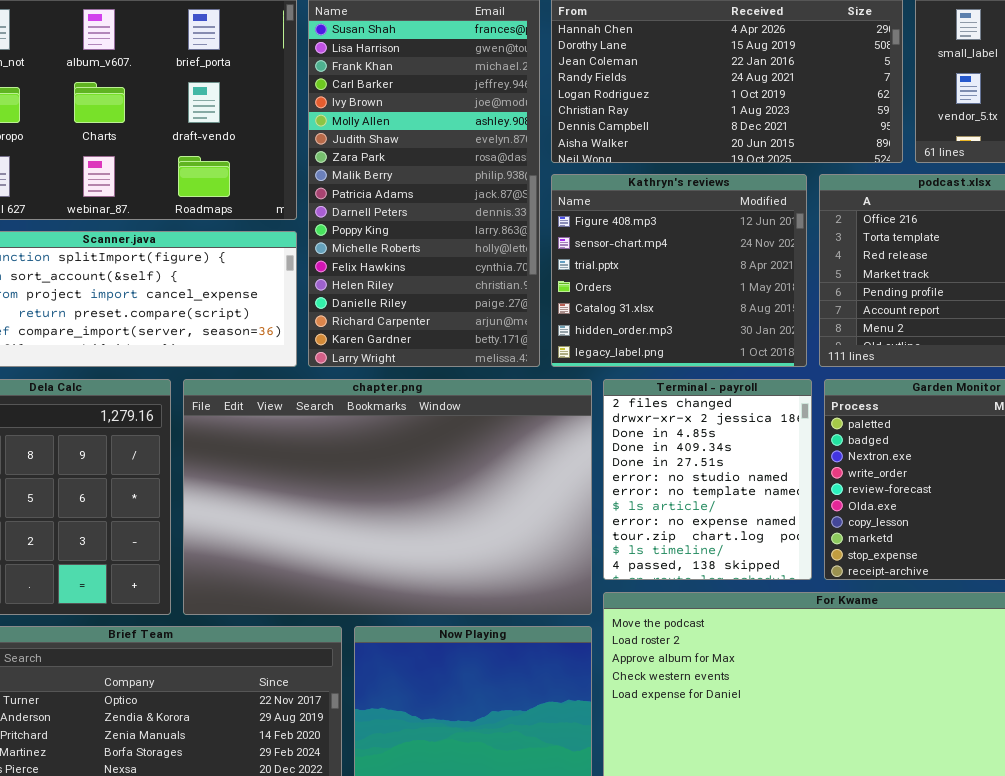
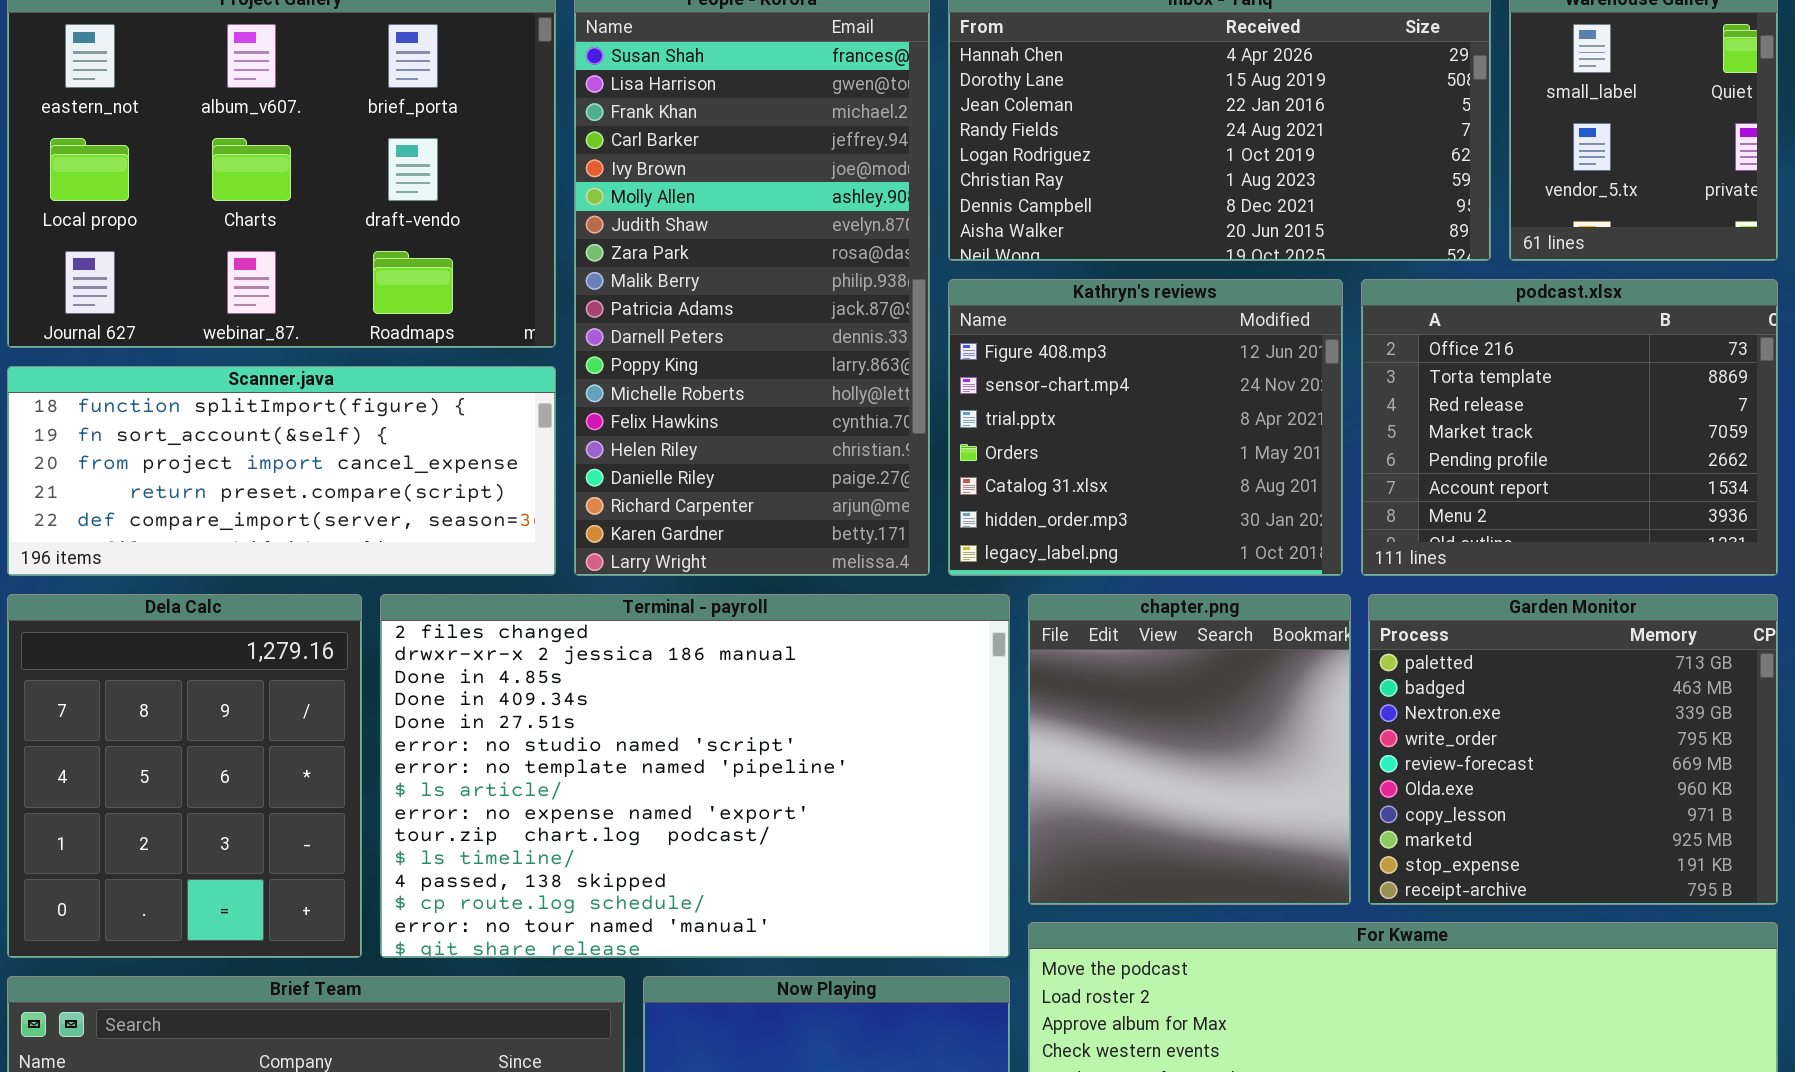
chapter.png: [183,379,592,615] -> [1028,594,1351,905], moved, resized
Terminal - payroll: [603,379,812,580] -> [380,594,1010,958], moved, resized

